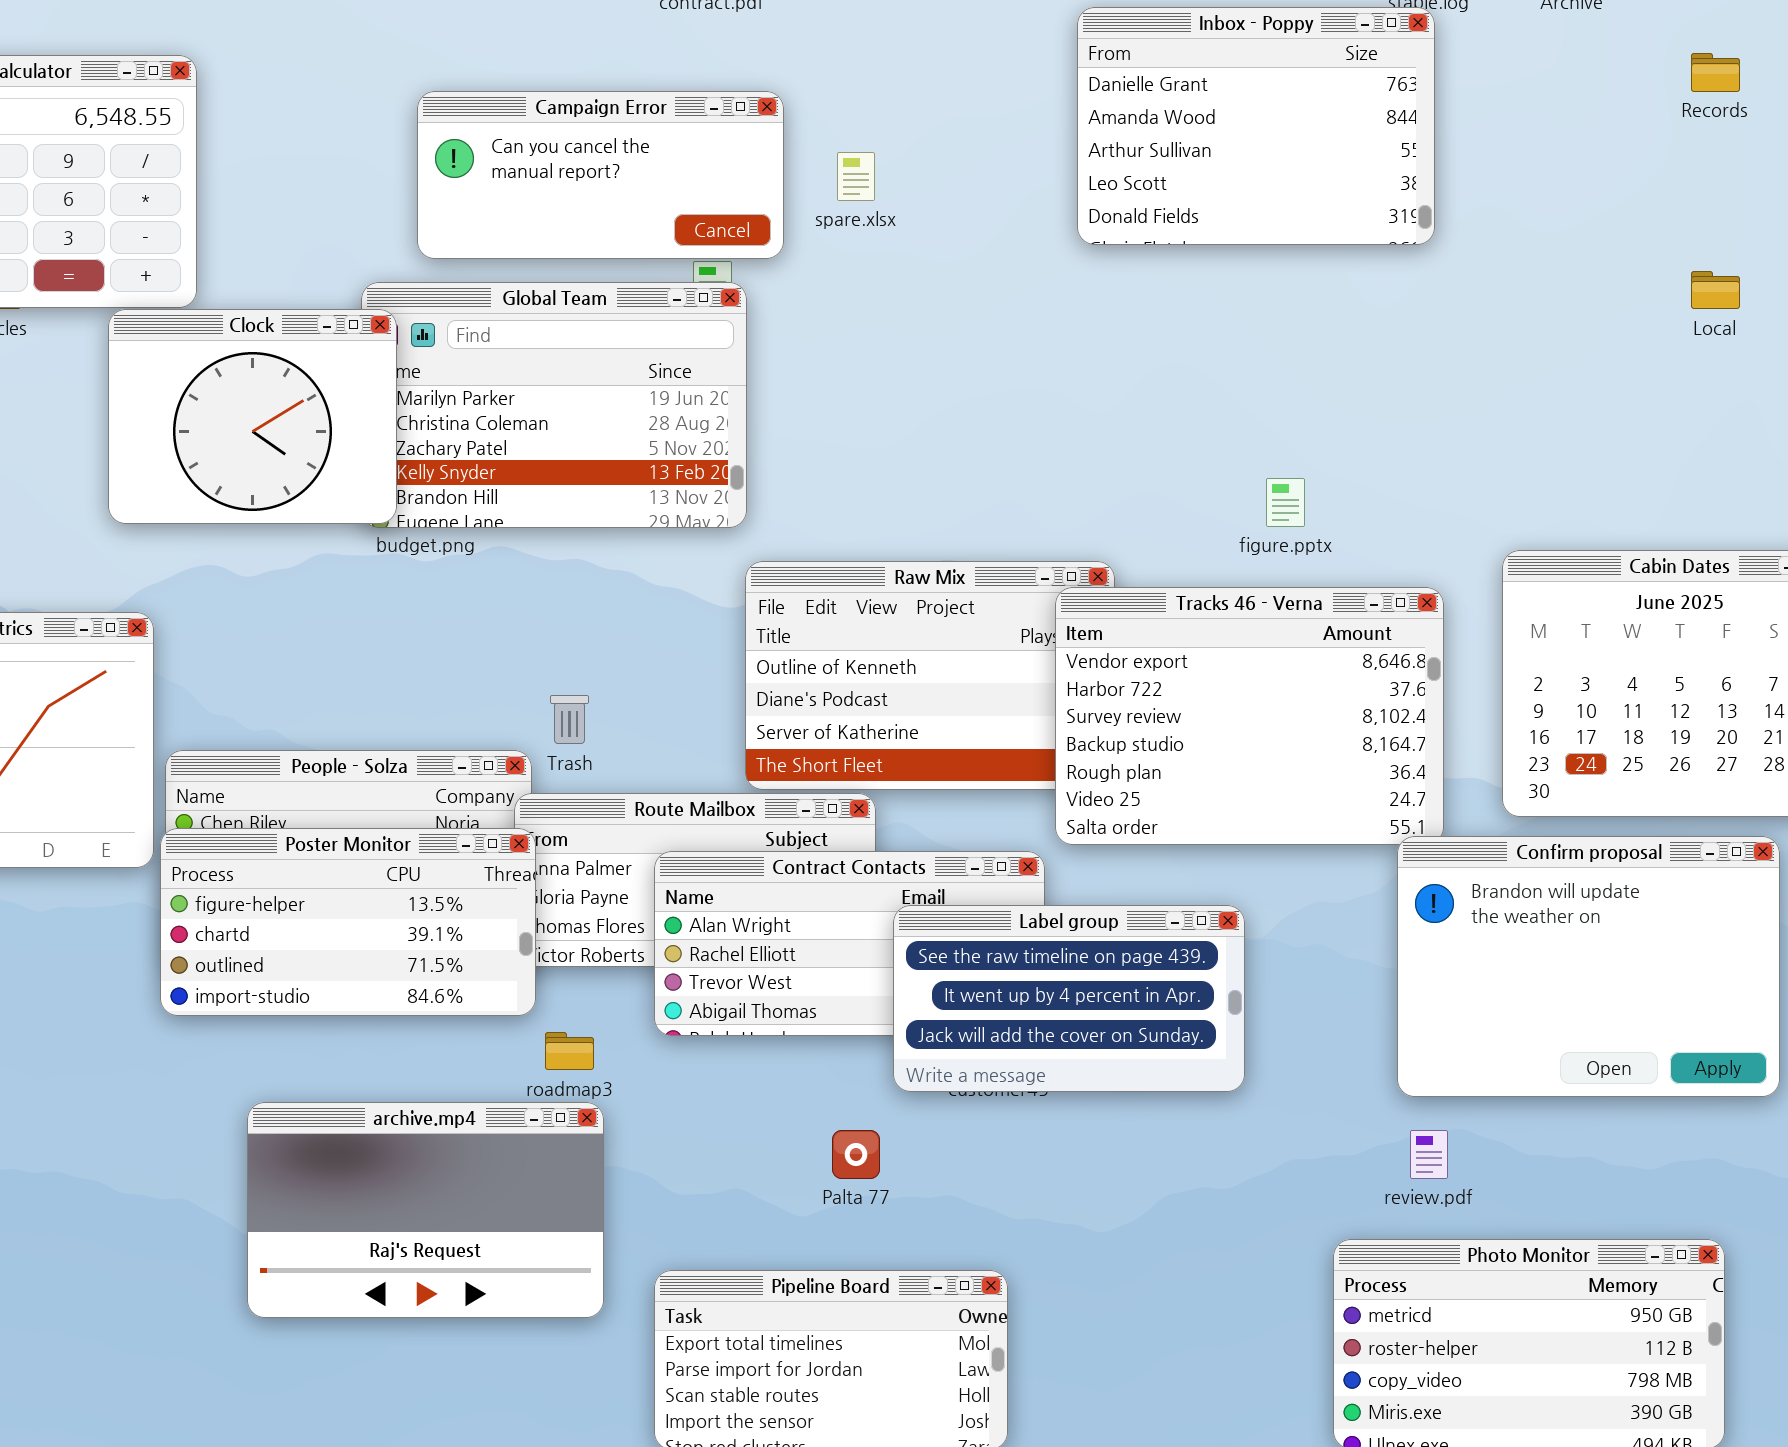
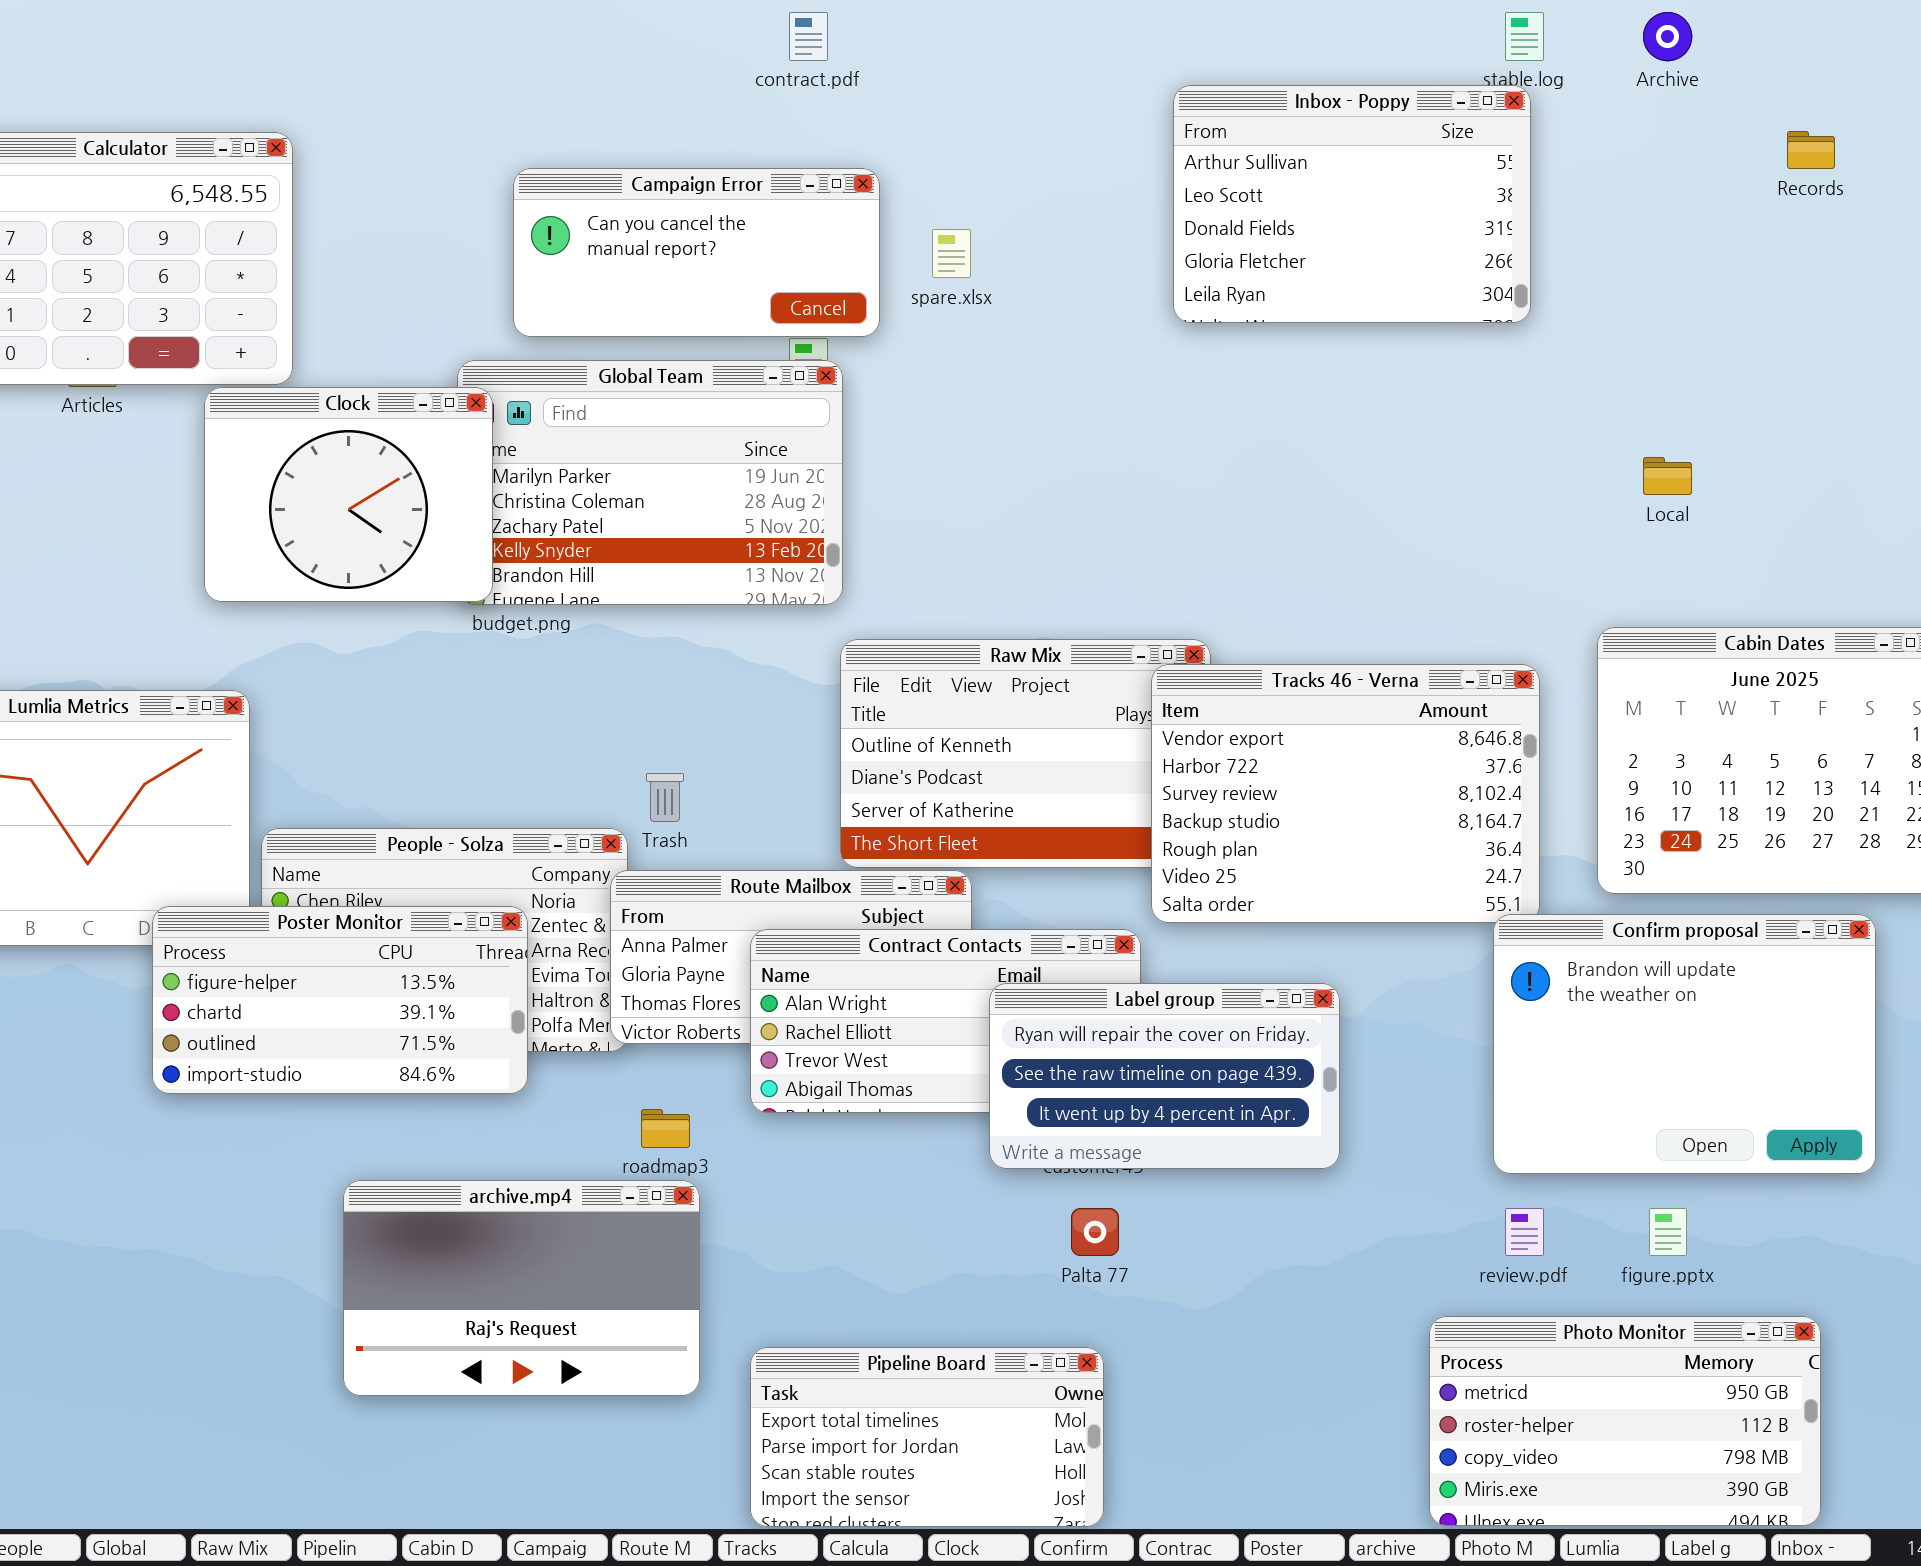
Inbox - Poppy: [1077,7,1435,245] -> [1173,85,1531,323], scrolled down 2 rows
Local: [1691,271,1740,309] -> [1643,457,1692,495], moved
figure.pptx: [1266,478,1305,527] -> [1649,1208,1687,1256], moved
Poster Monitor: [160,828,536,1016] -> [152,906,528,1094], moved
Label group: [893,905,1245,1092] -> [989,983,1340,1169], scrolled up 1 row
Palta 77: [832,1130,880,1179] -> [1071,1208,1119,1256], moved

